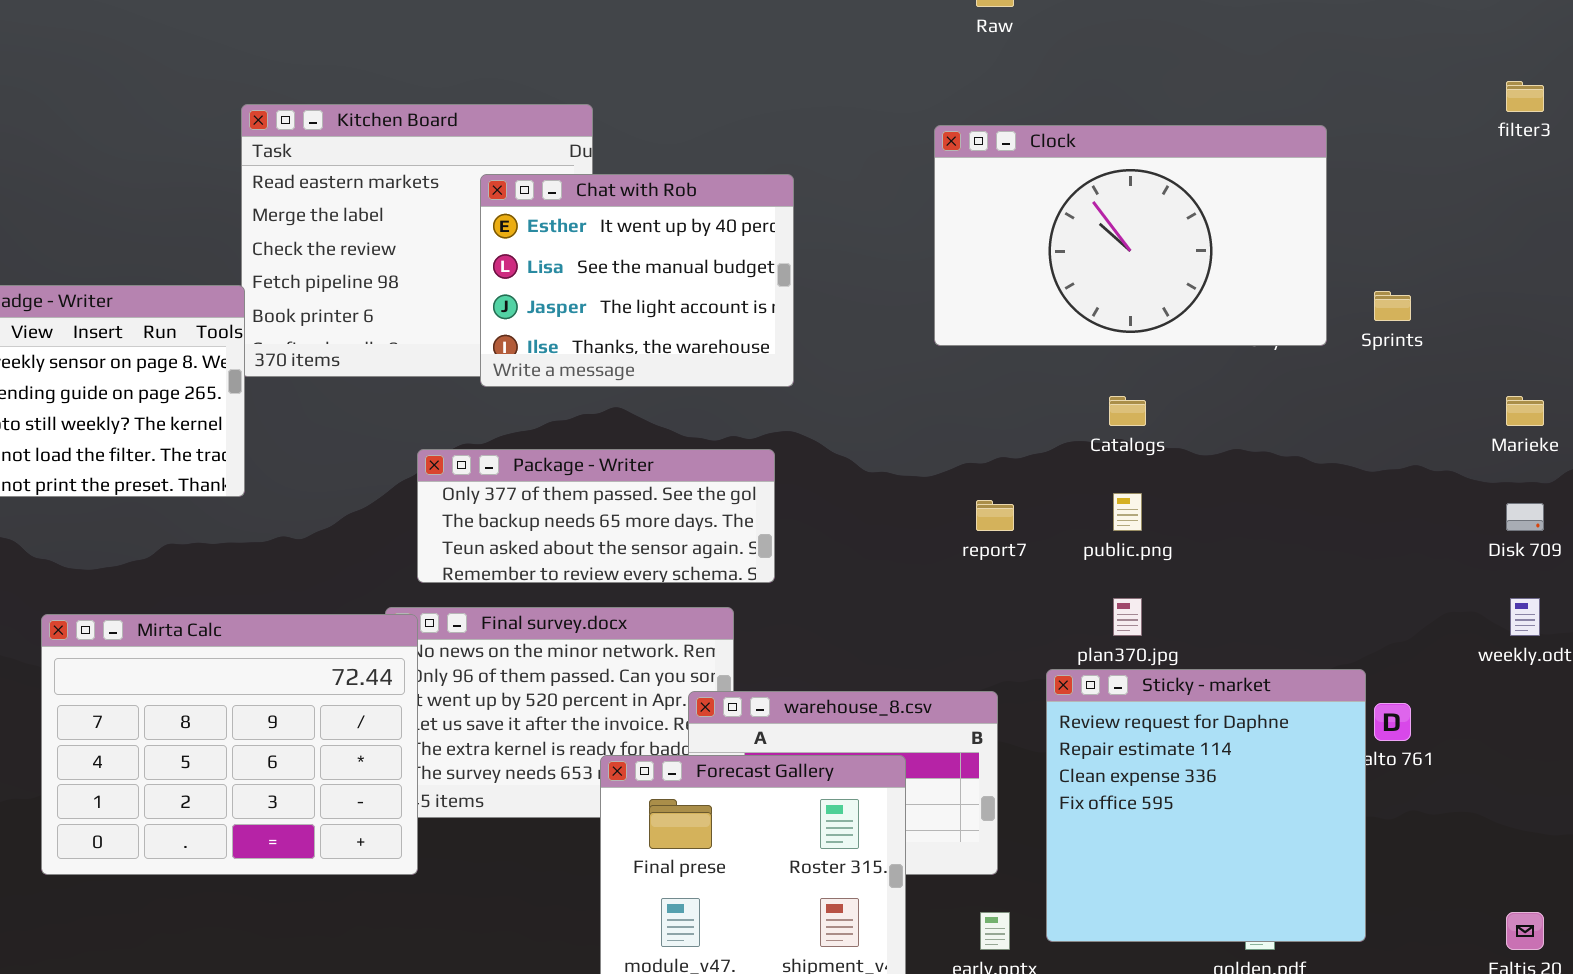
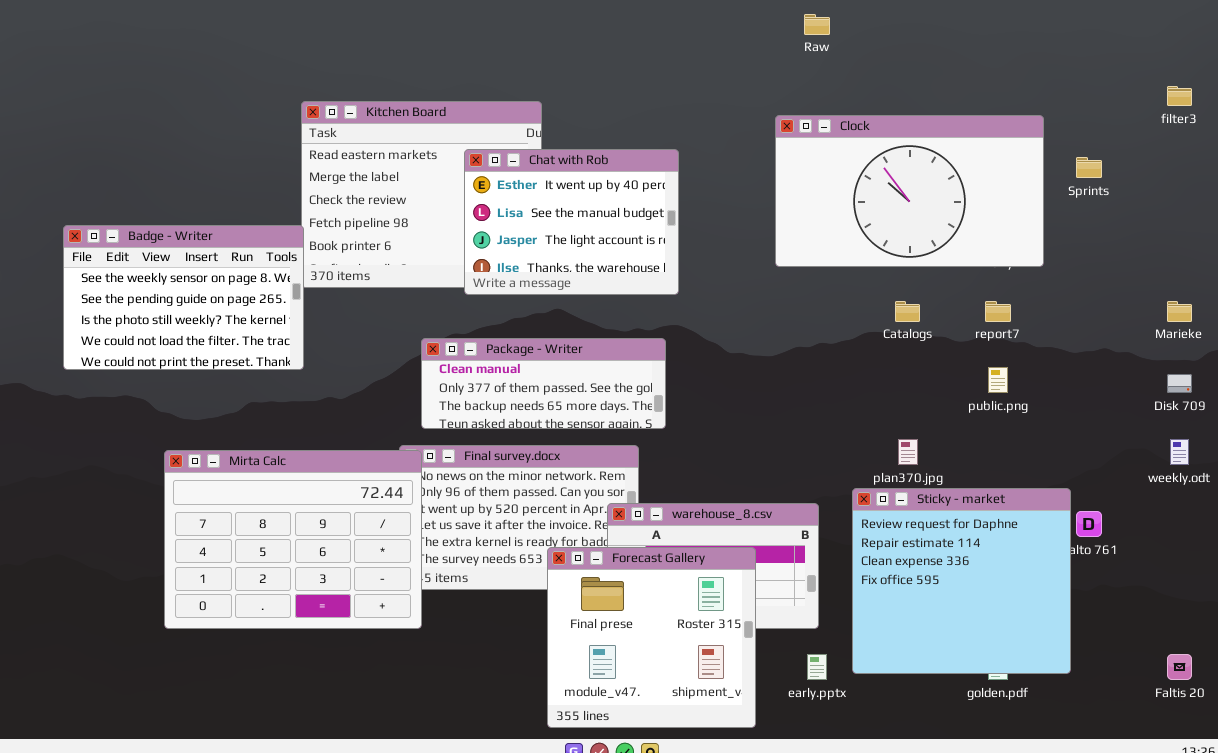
Sprints: [1374,291,1411,321] -> [1076,157,1102,178], moved
Package - Writer: [417,449,775,583] -> [421,338,666,429], scrolled up 1 row
public.png: [1113,493,1142,531] -> [988,367,1008,393], moved
report7: [976,500,1014,531] -> [985,301,1011,322], moved

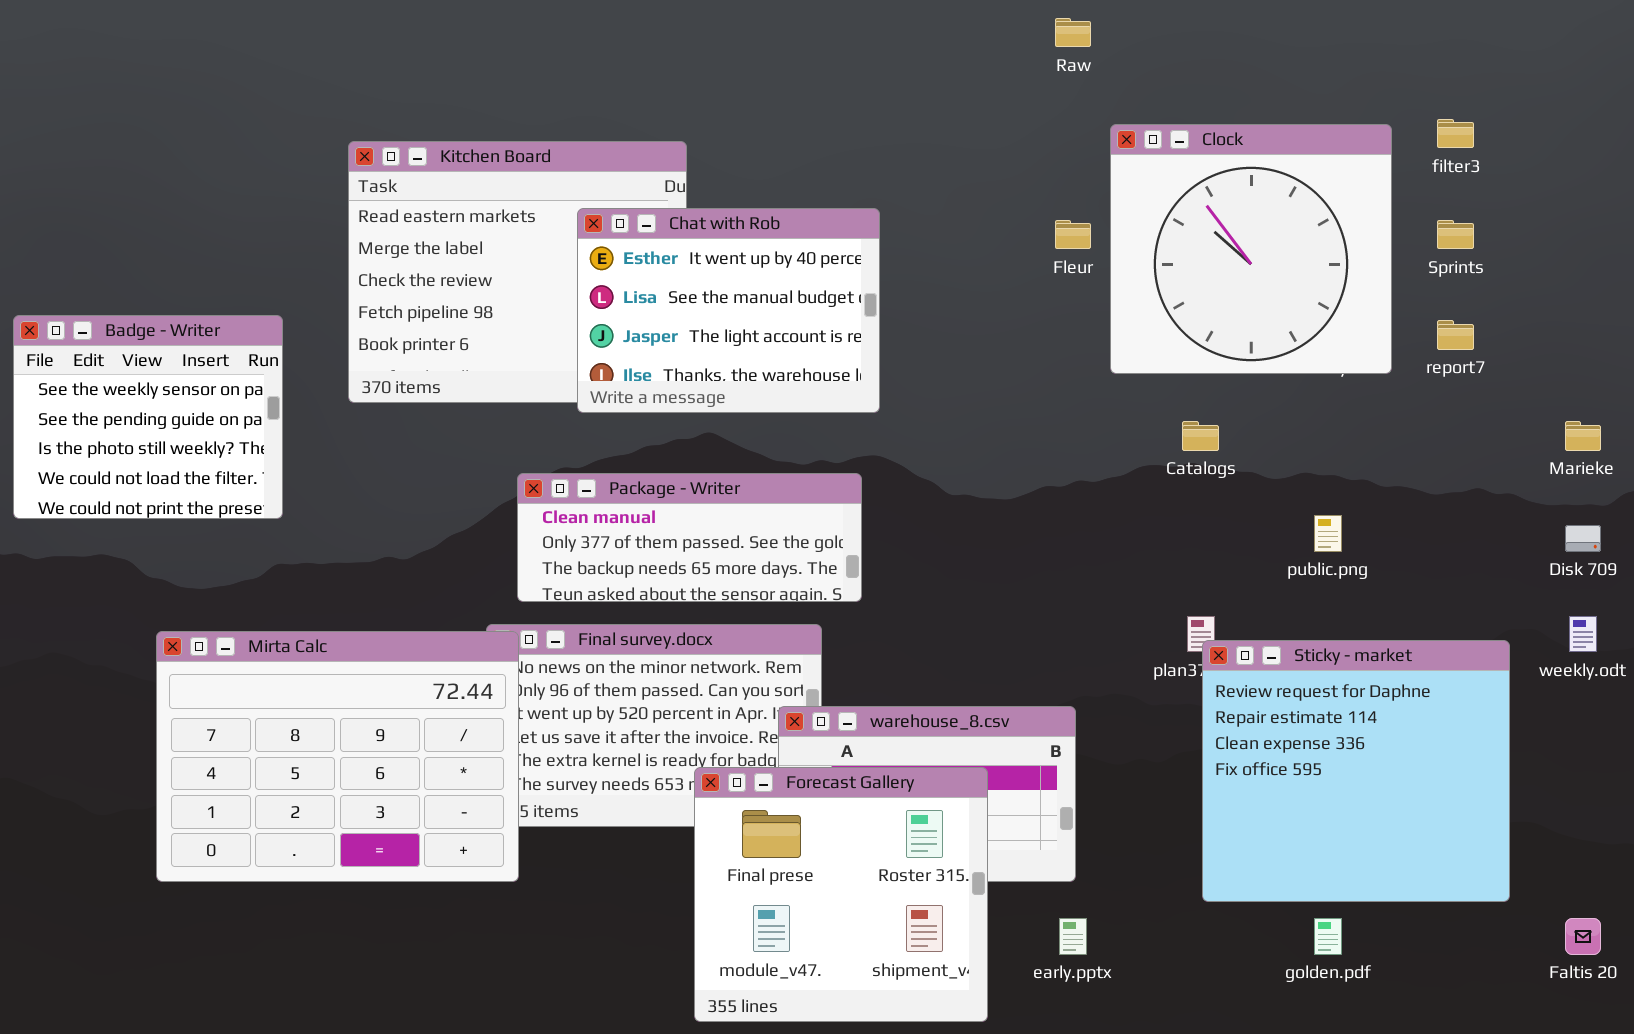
filter3: [1167,86,1192,106] -> [1437,119,1474,148], moved
Clock: [775,115,1044,267] -> [1110,124,1392,374], resized
Badge - Writer: [63,225,304,370] -> [13,315,283,519], resized
report7: [985,301,1011,322] -> [1437,320,1474,350], moved
Sticky - market: [852,488,1071,674] -> [1202,640,1510,902], moved

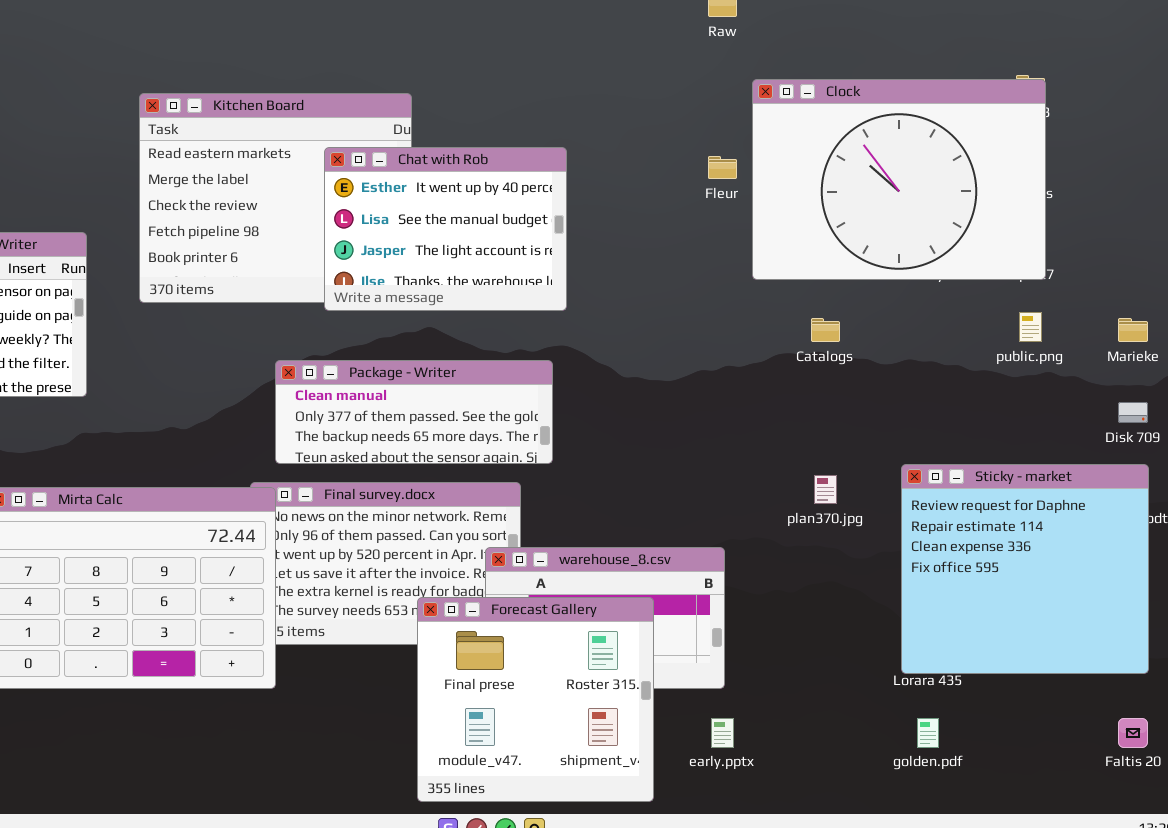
Clock: [1110,124,1392,374] -> [752,79,1046,280], resized
public.png: [1314,515,1342,552] -> [1019,312,1042,342], moved
Sticky - market: [1202,640,1510,902] -> [901,464,1149,674], moved

